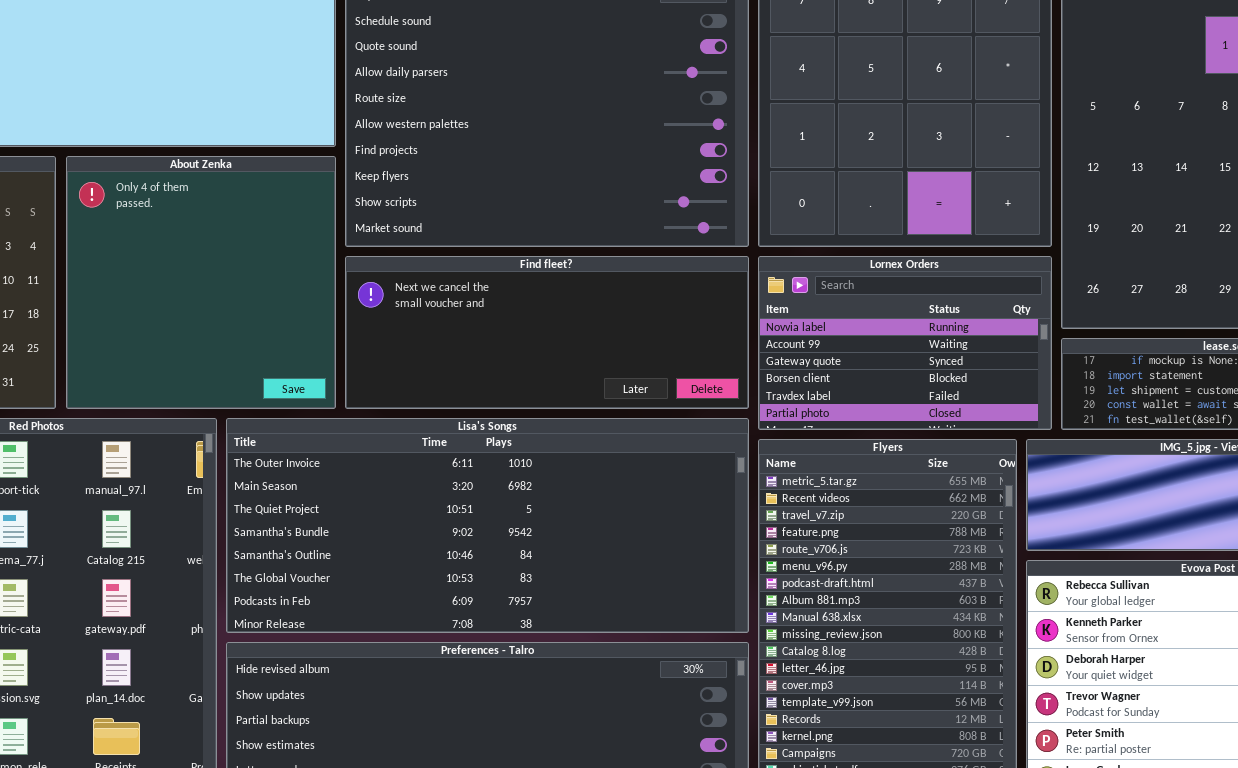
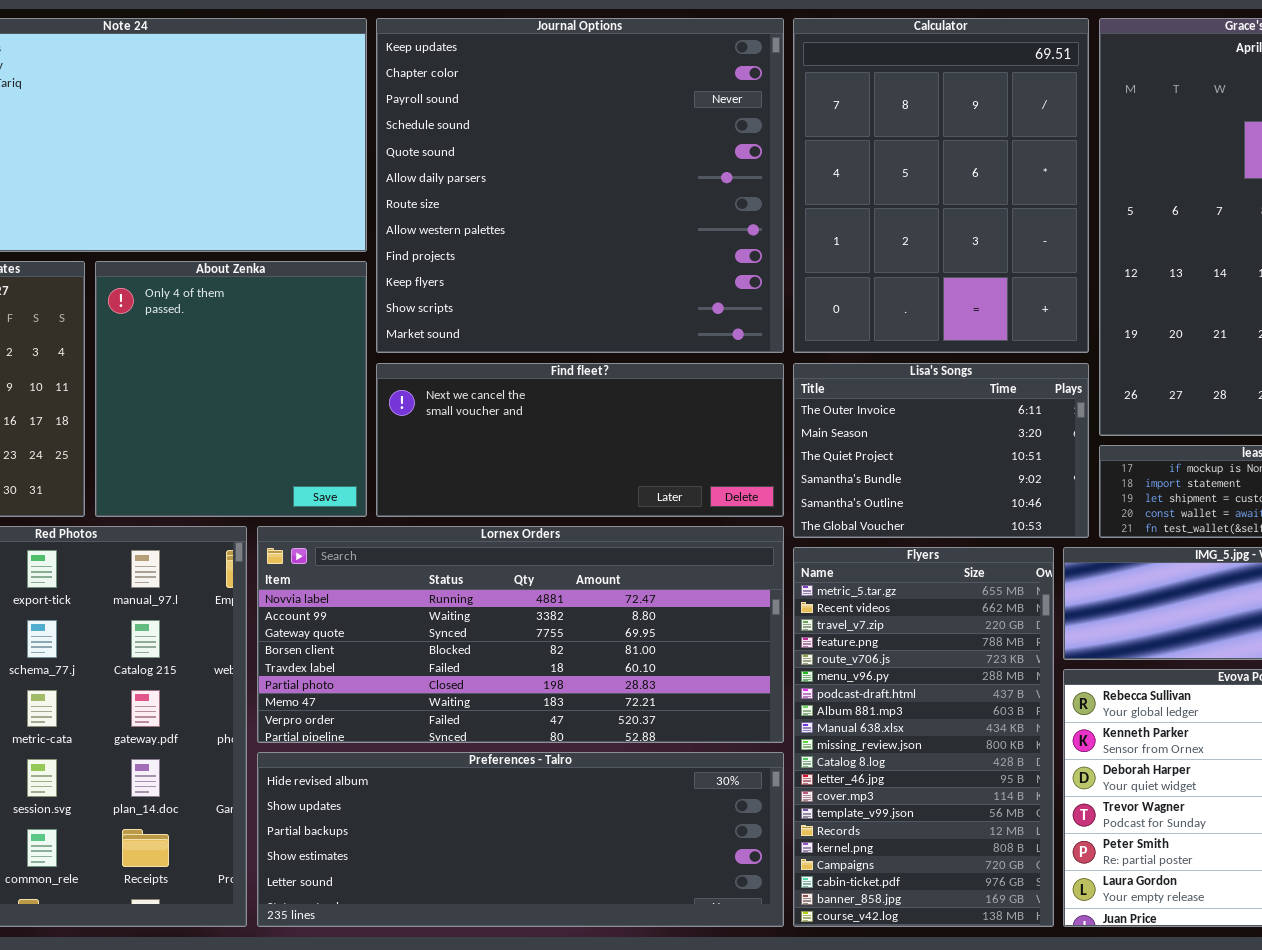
Lornex Orders: [758,256,1052,430] -> [257,526,784,743], moved, resized
Lisa's Songs: [226,418,749,633] -> [793,363,1089,538], moved, resized

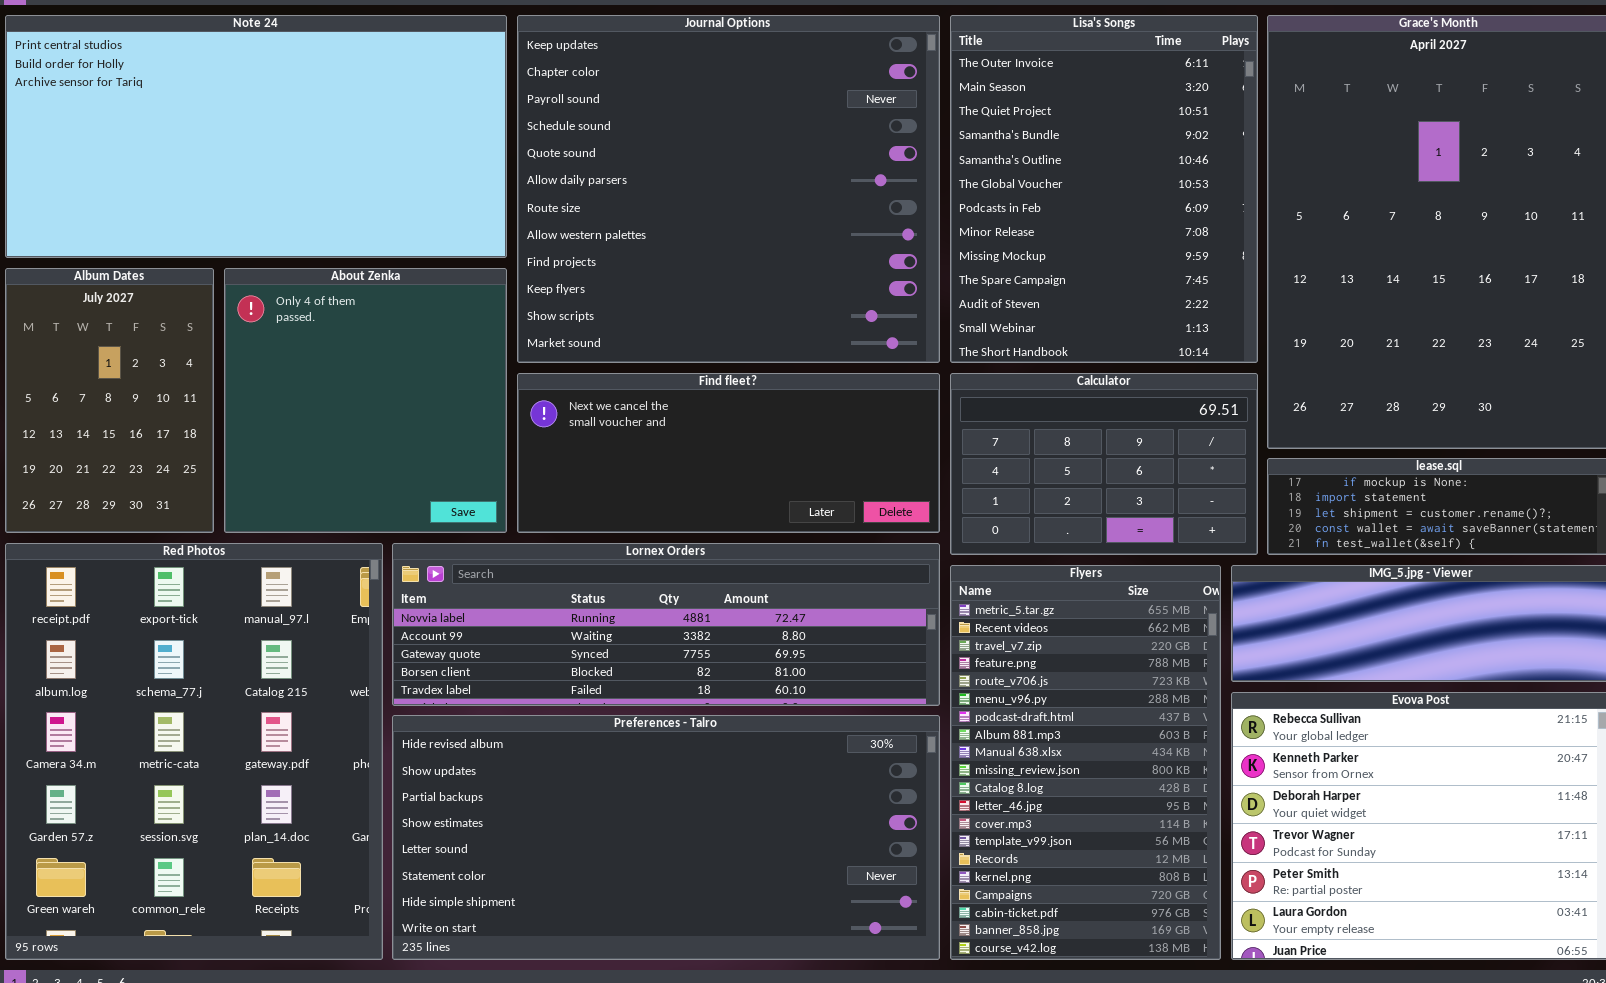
Calculator: [793,18,1089,353] -> [950,373,1258,555], moved, resized
Lisa's Songs: [793,363,1089,538] -> [950,15,1258,363], moved, resized
Lornex Orders: [257,526,784,743] -> [392,543,940,706], resized
Preferences - Talro: [257,752,784,927] -> [392,715,940,960], resized

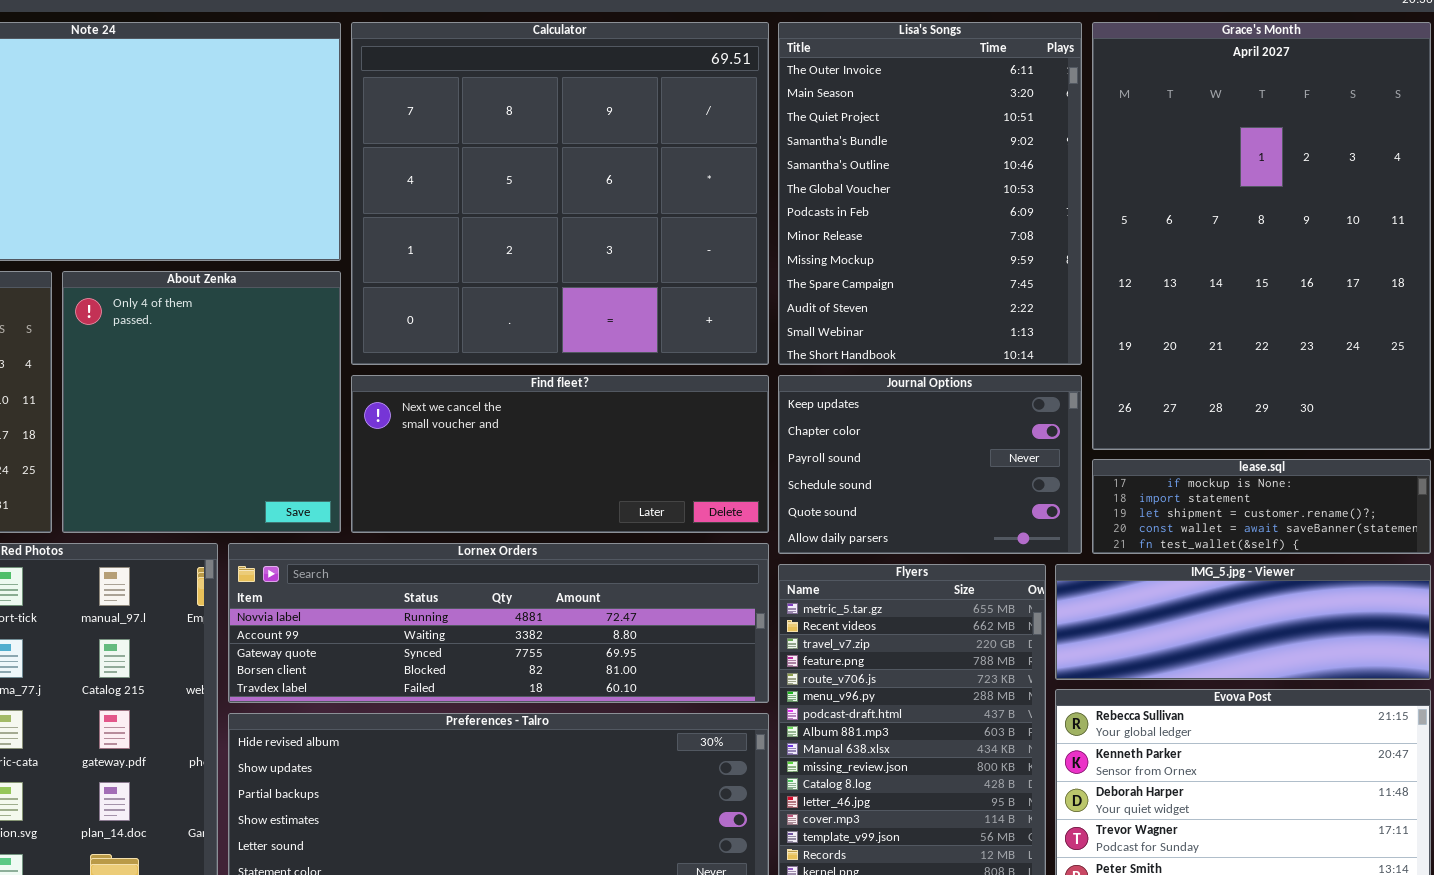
Journal Options: [517,15,940,363] -> [778,375,1082,554], moved, resized
Calculator: [950,373,1258,555] -> [351,22,769,365], moved, resized

